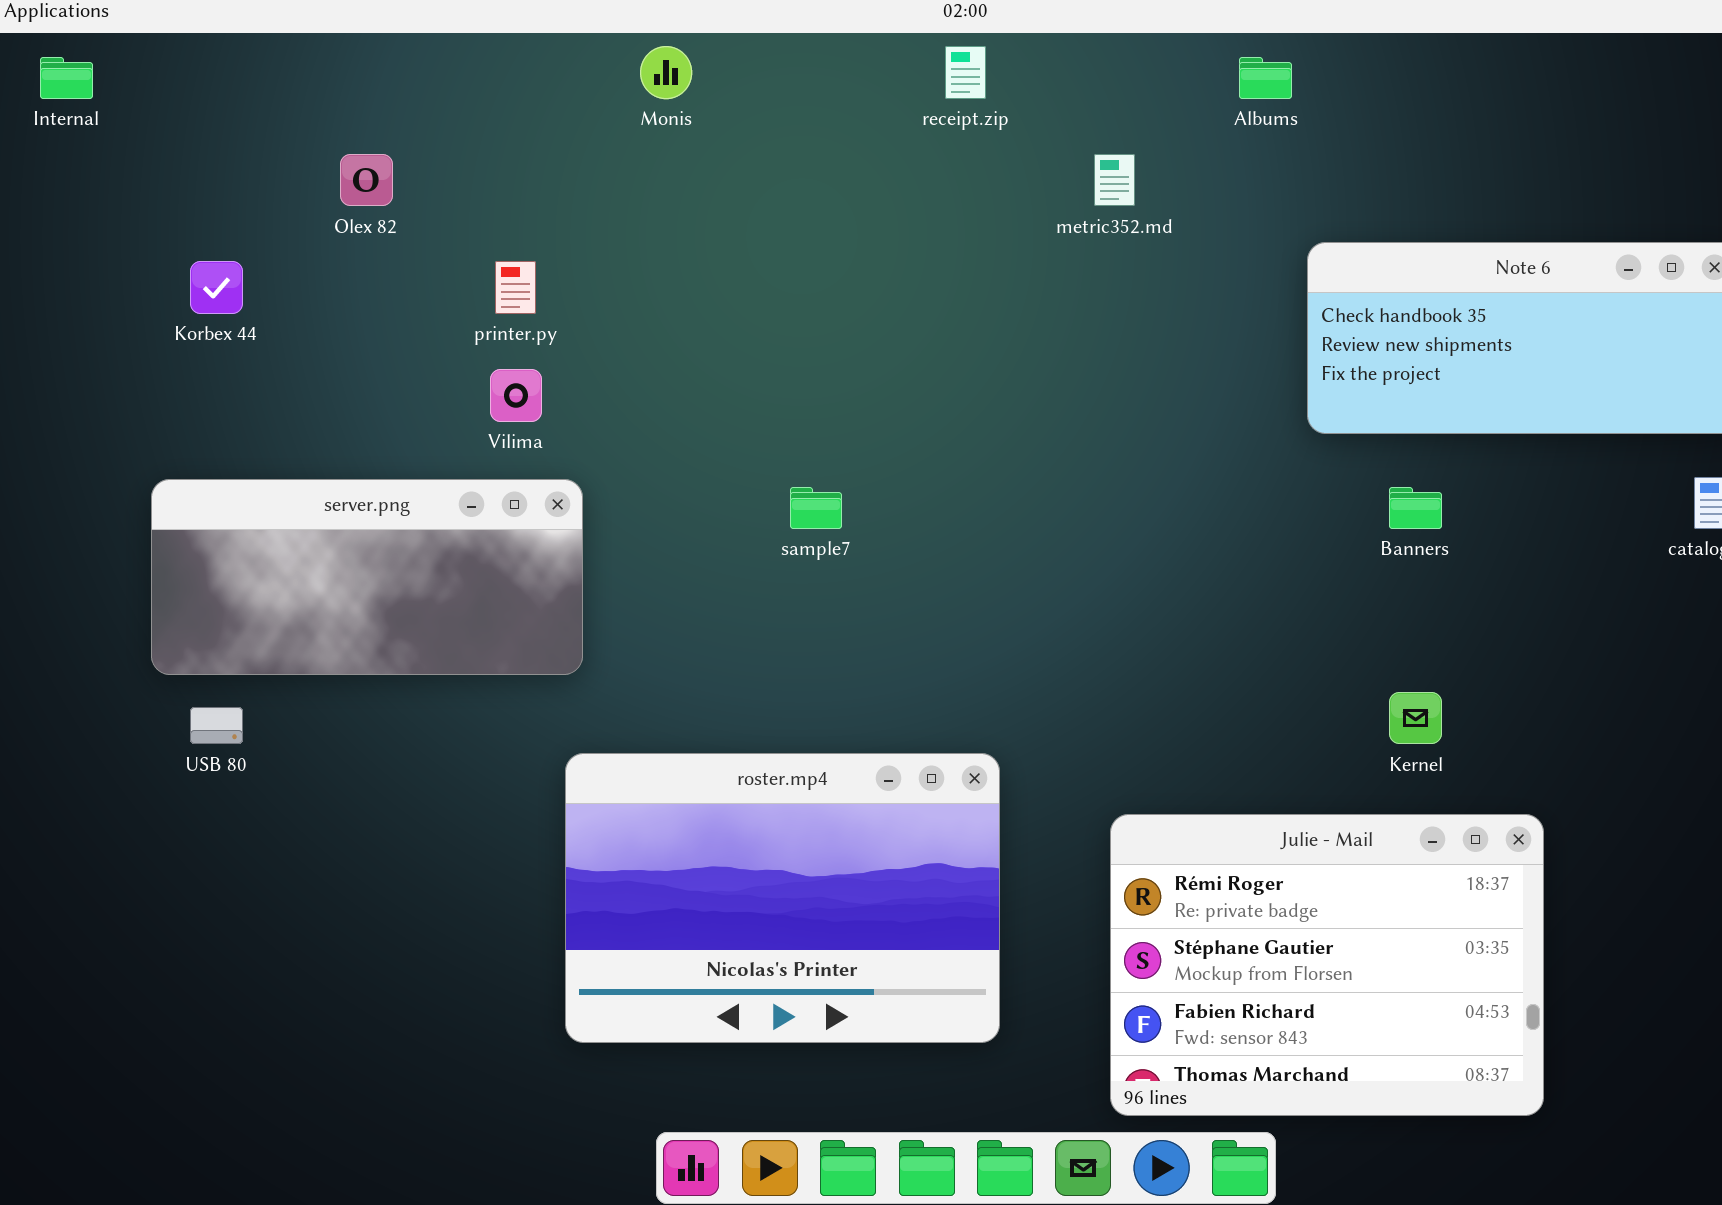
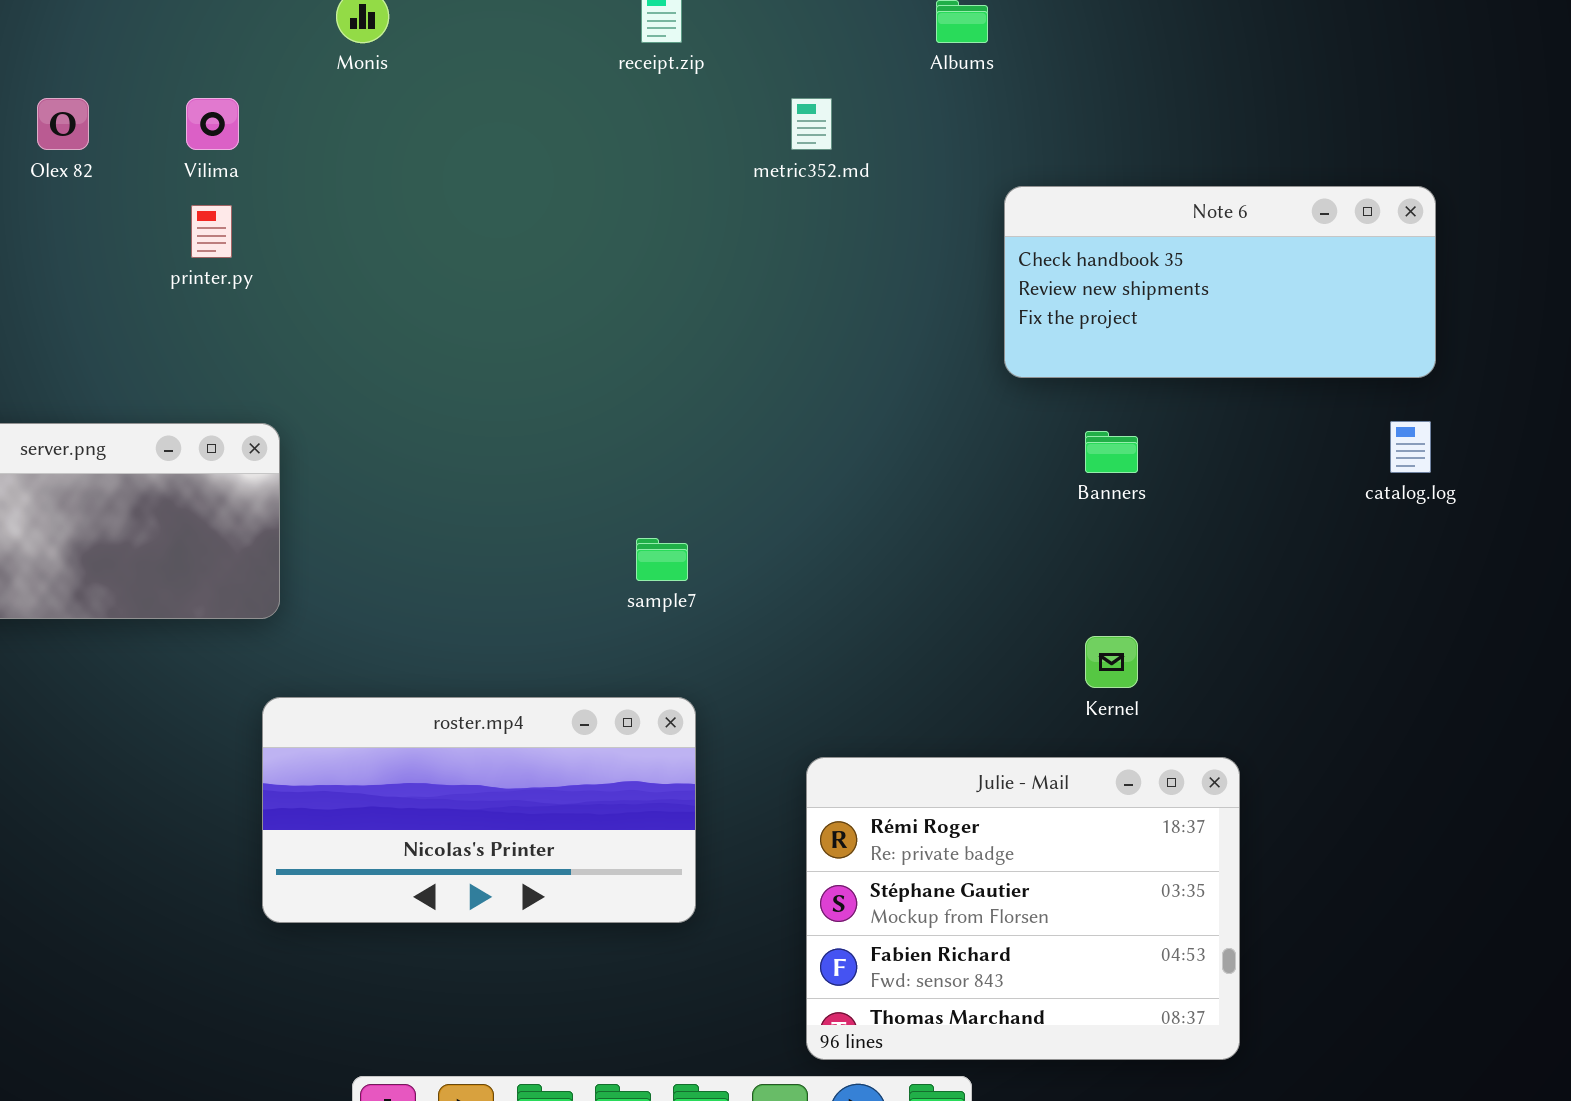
Vilima: [490,369,542,422] -> [186,98,239,150], moved
sample7: [790,487,842,529] -> [636,538,688,581], moved
roster.mp4: [565,753,1000,1043] -> [262,697,696,923], resized

